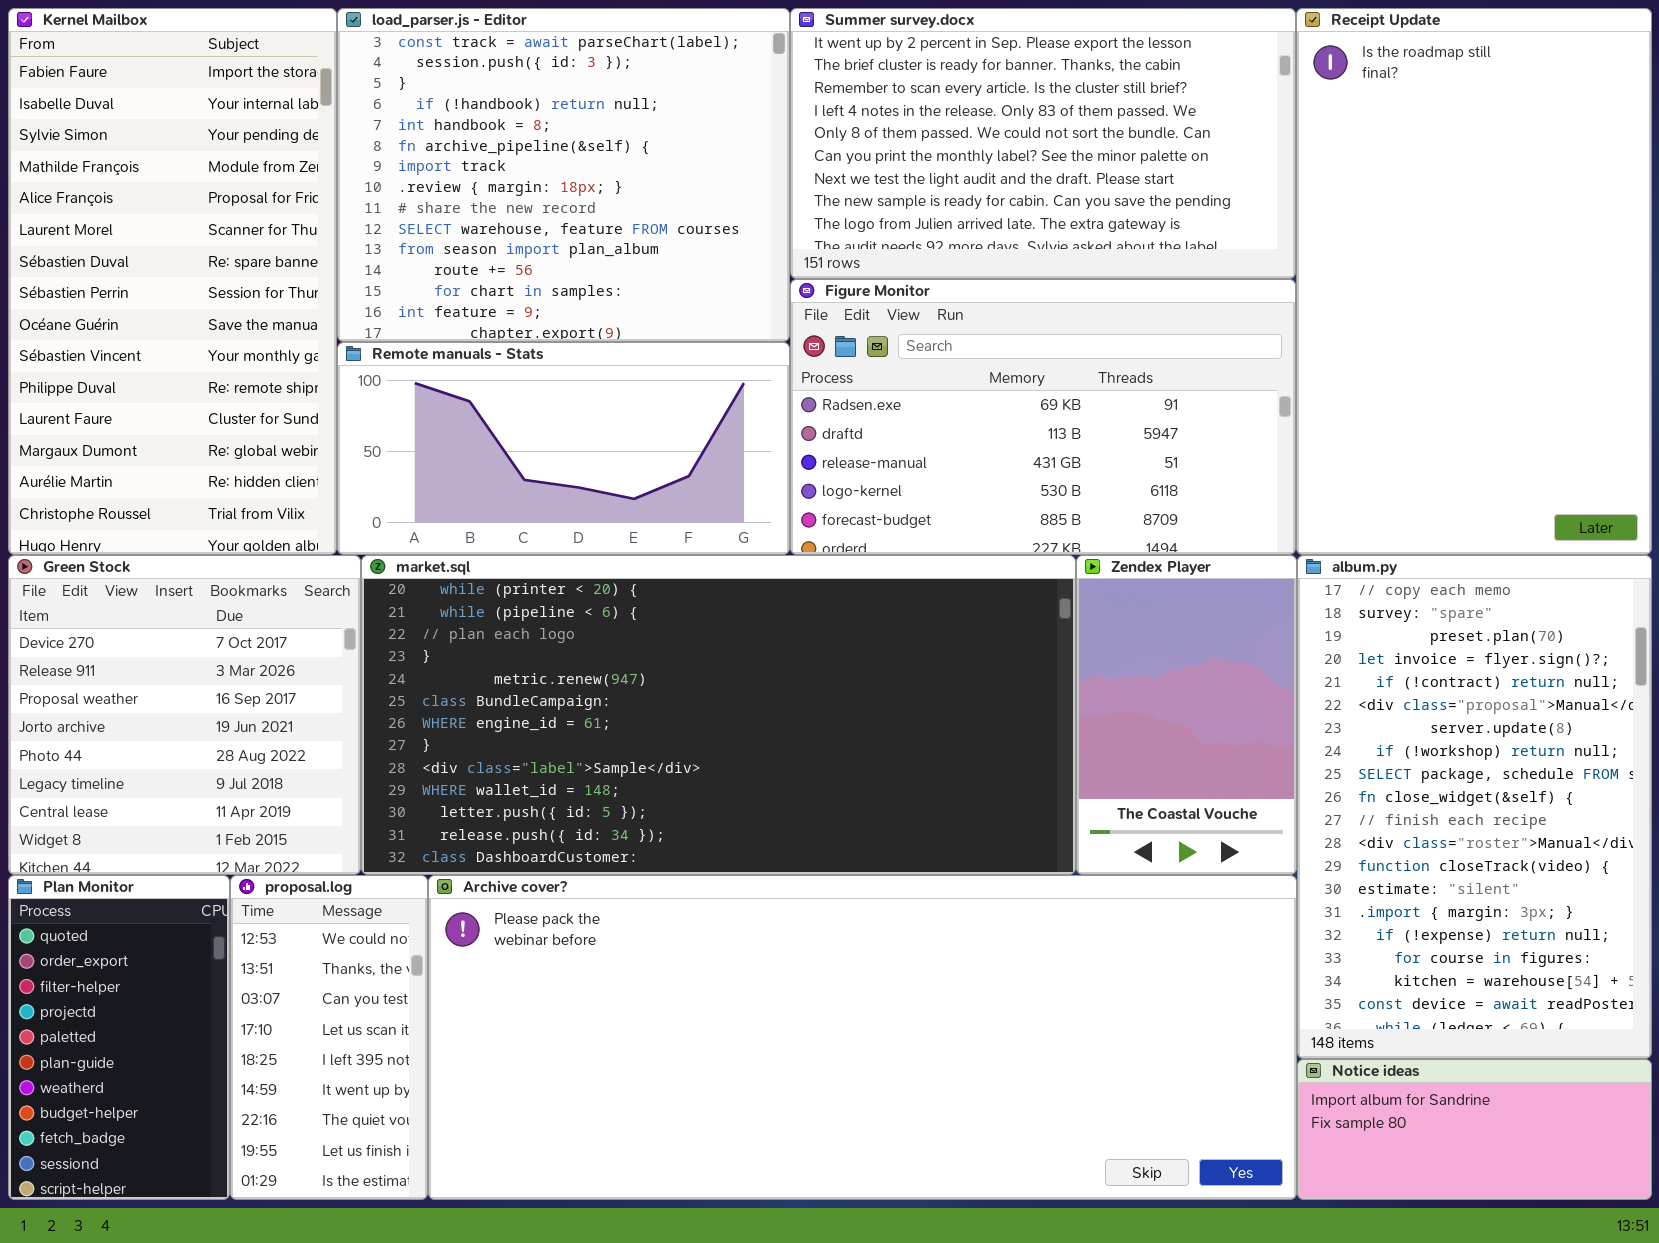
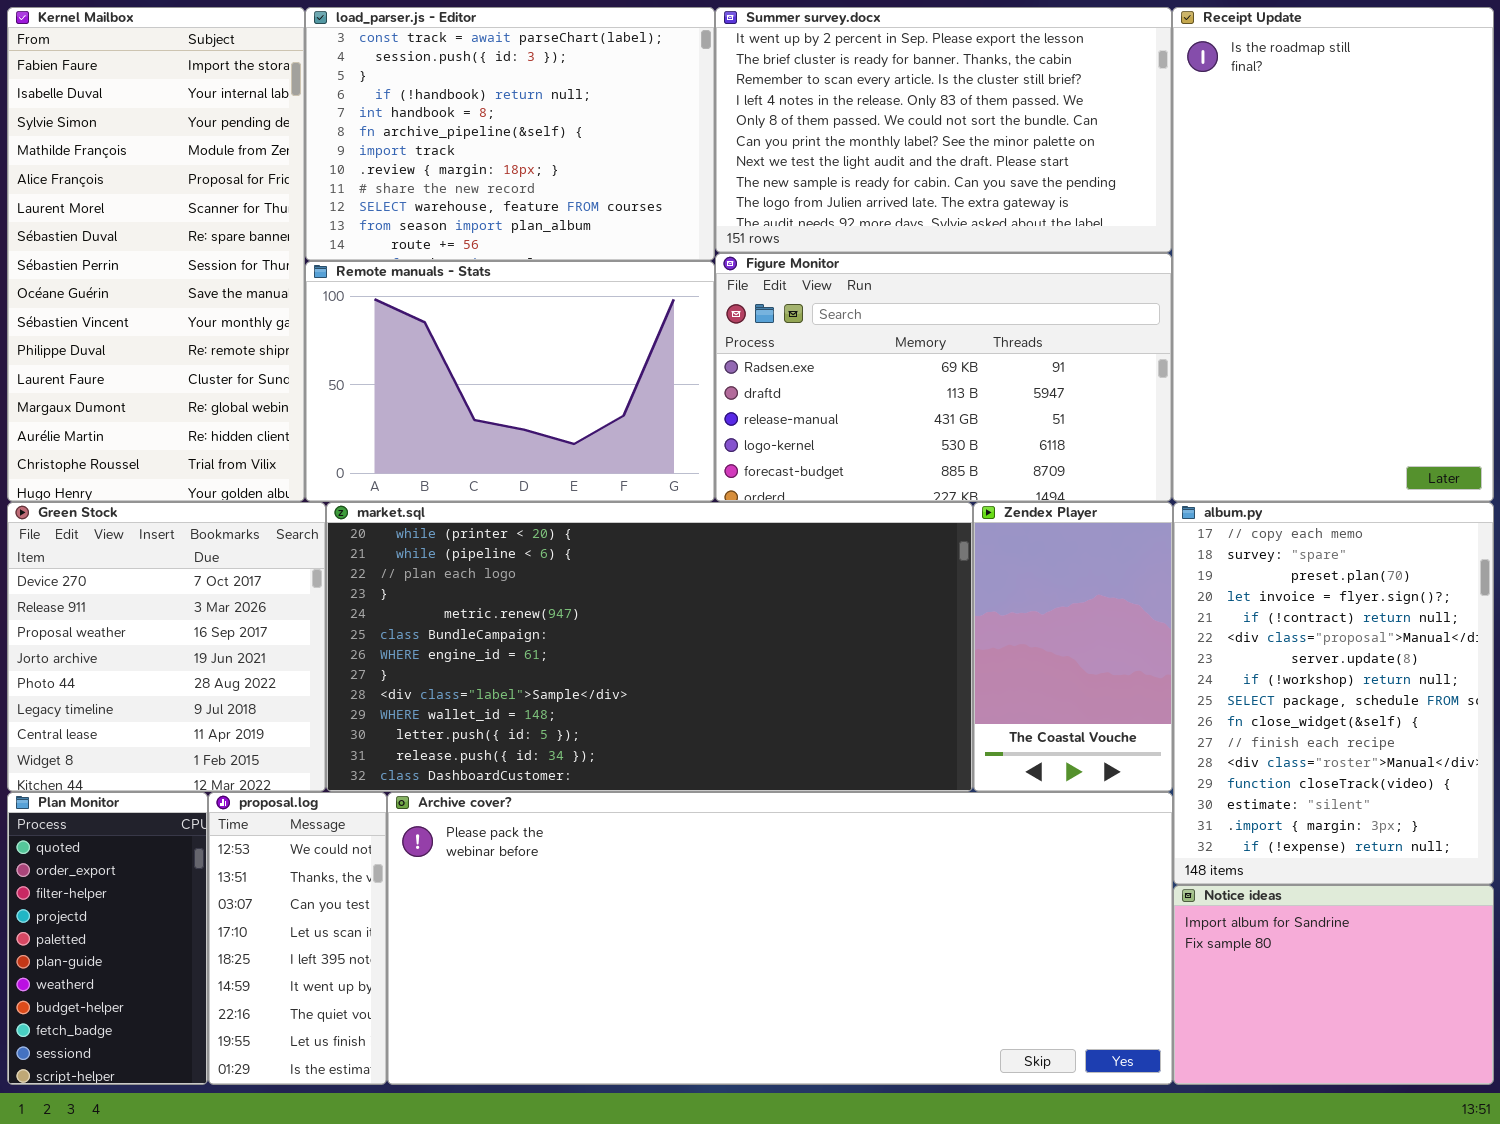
load_parser.js - Editor: [337,8,790,342] -> [305,7,715,261], resized
Remote manuals - Stats: [337,342,790,555] -> [305,261,715,502], resized
album.py: [1297,555,1652,1059] -> [1173,502,1494,885], resized
Notice ideas: [1297,1059,1652,1200] -> [1173,885,1494,1085], resized

